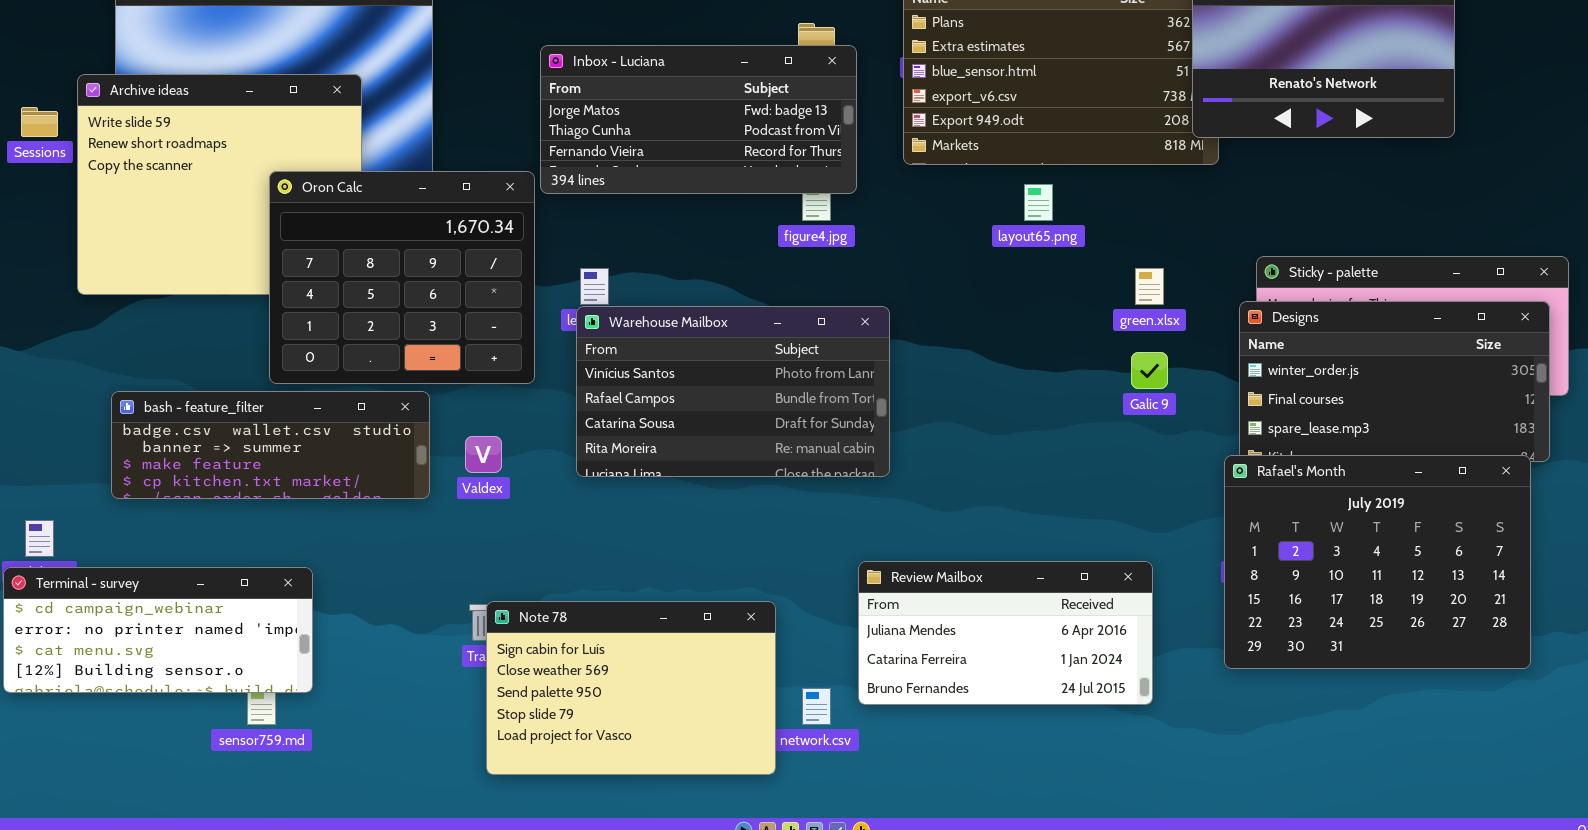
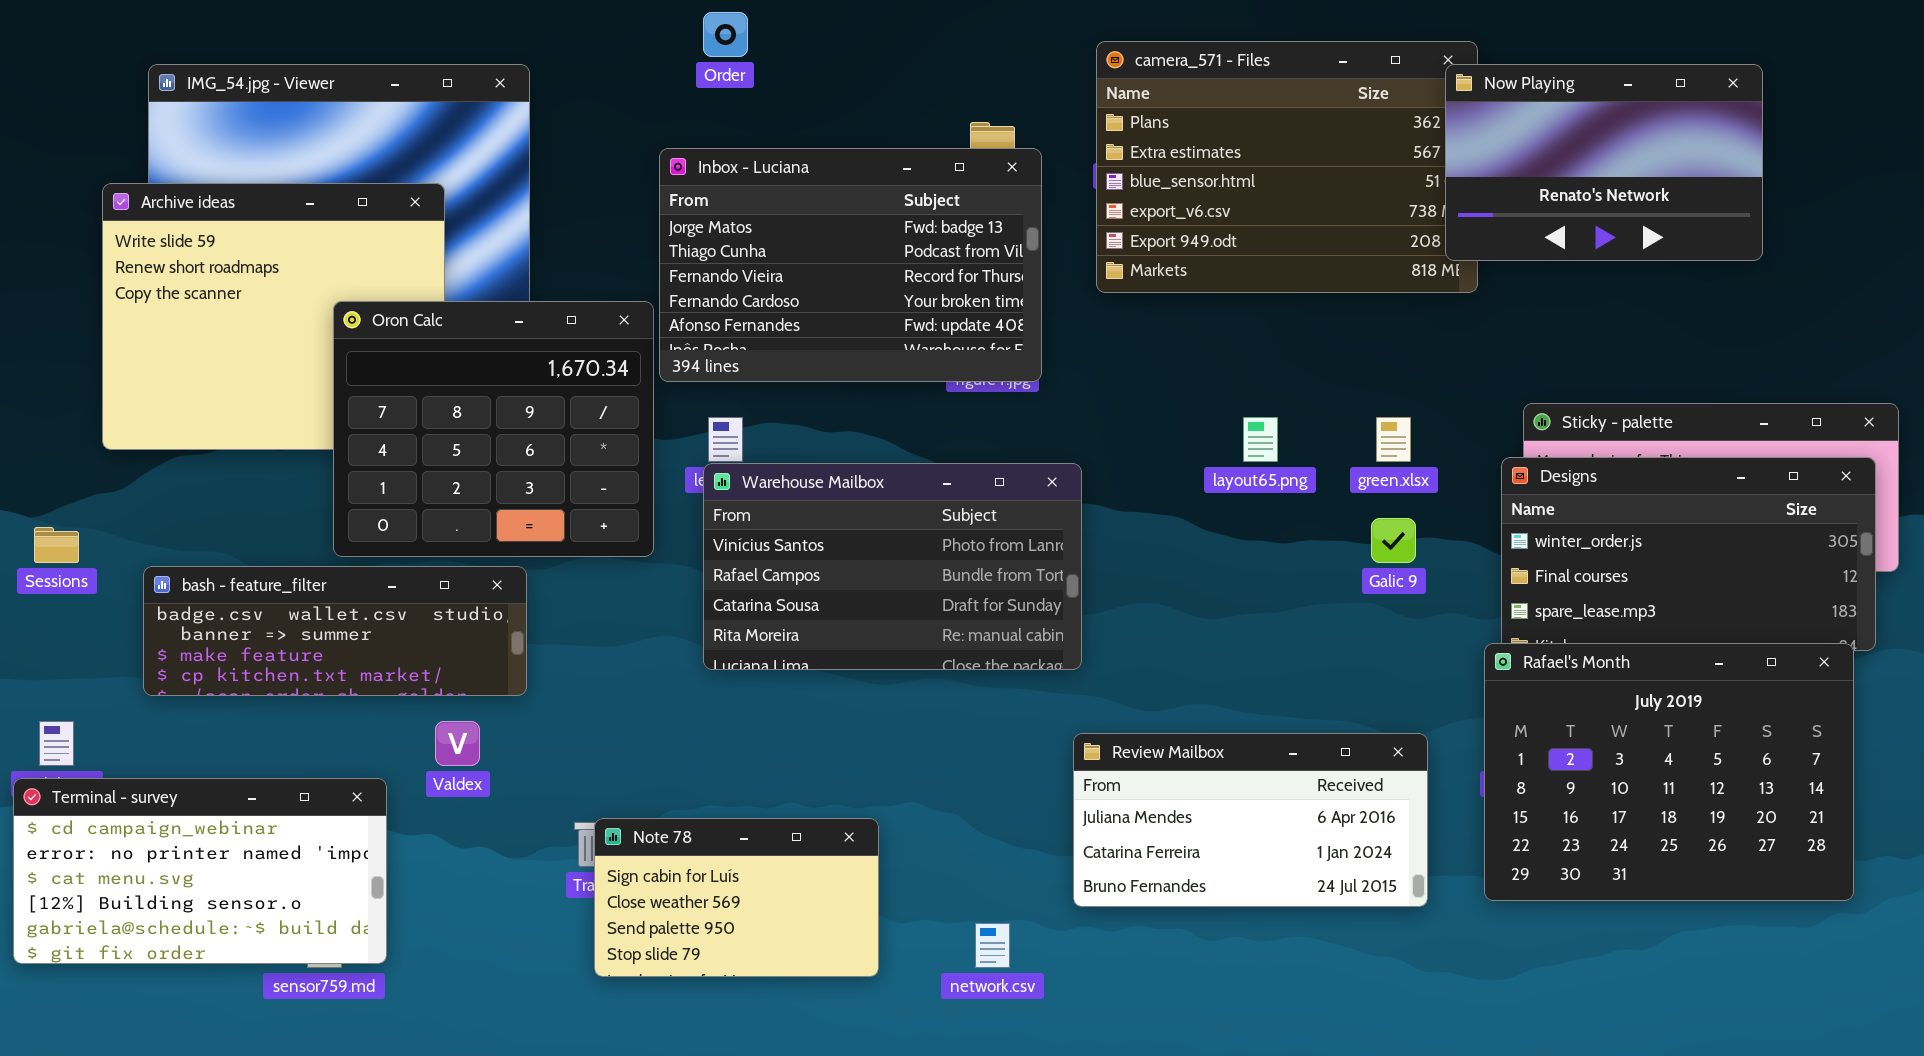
Inbox - Luciana: [540,45,857,194] -> [659,148,1042,382], resized
Sessions: [21,107,58,137] -> [34,527,79,563], moved
layout65.png: [1024,184,1053,221] -> [1243,417,1278,462], moved
Valdex: [465,436,502,473] -> [435,721,480,766], moved
Review Mailbox: [858,561,1153,705] -> [1073,733,1428,907], moved
Terminal - survey: [3,567,313,693] -> [13,778,387,964], resized
Note 78: [486,601,776,775] -> [594,818,879,977], resized

